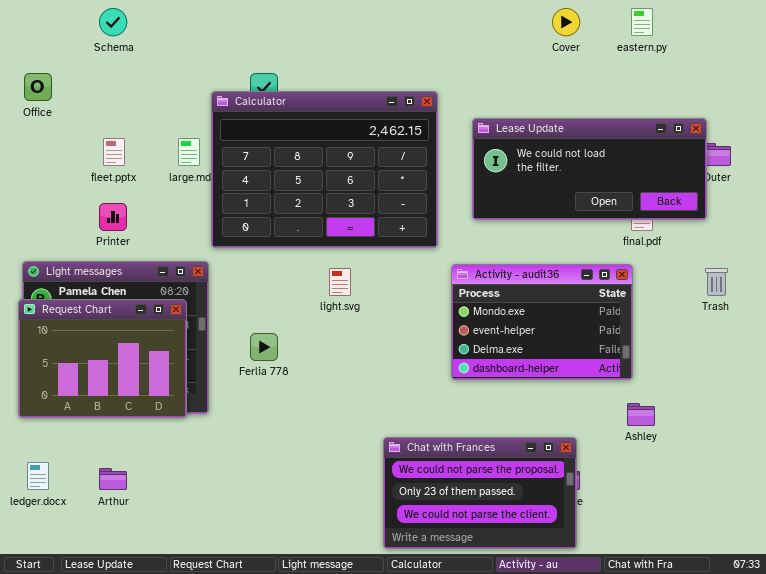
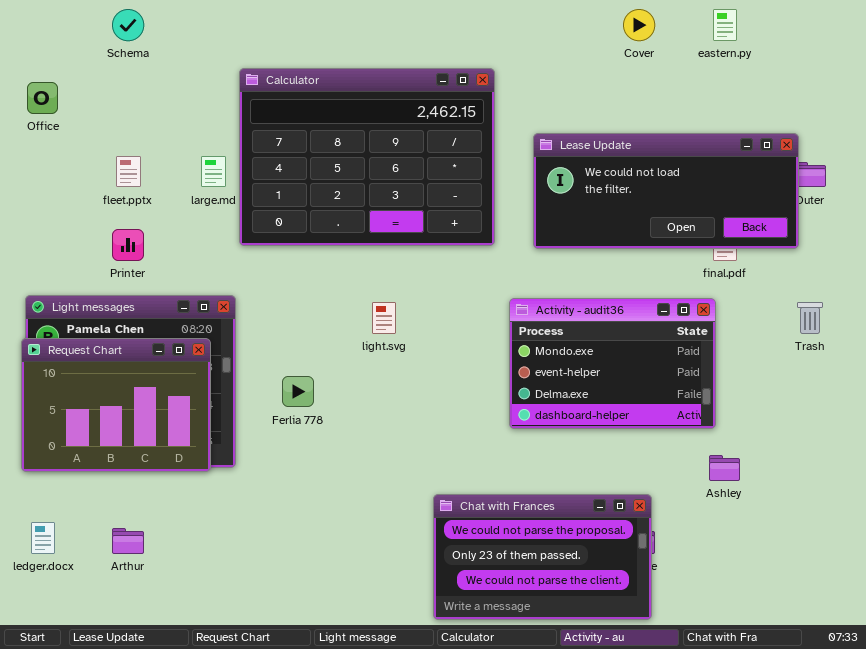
Calculator: [211,91,438,248] -> [239,68,495,246], moved

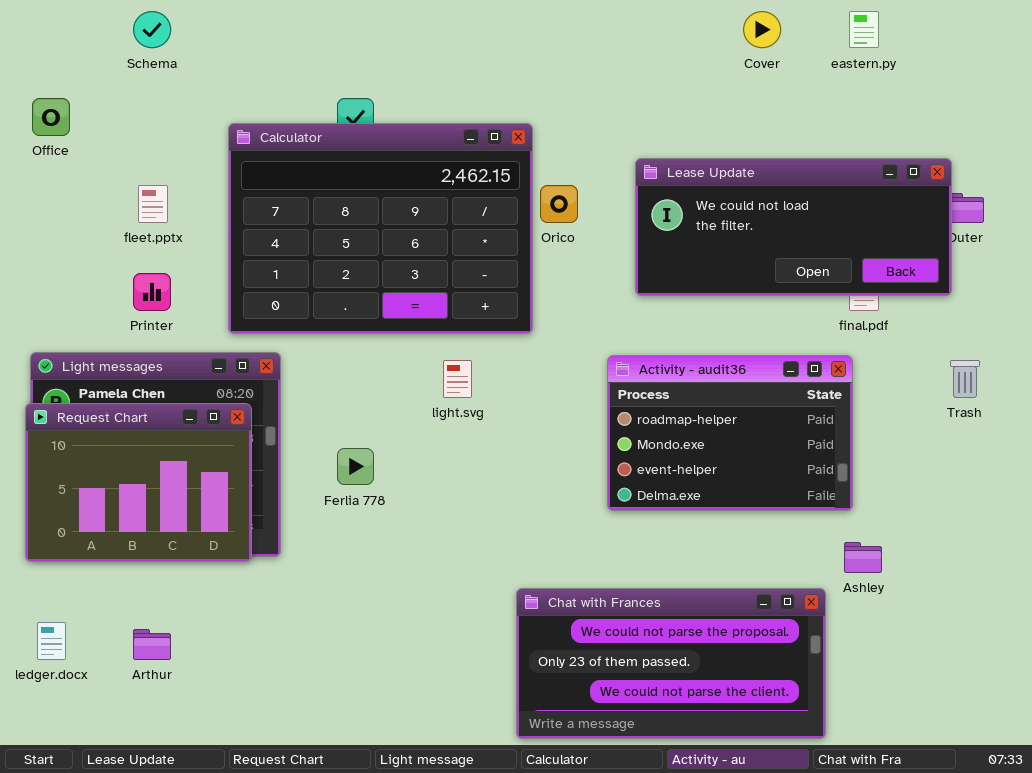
Calculator: [239,68,495,246] -> [228,123,533,334], moved
Activity - audit36: [509,298,716,429] -> [607,355,853,511], scrolled up 1 row
Chat with Frances: [433,494,652,620] -> [516,588,826,739], resized

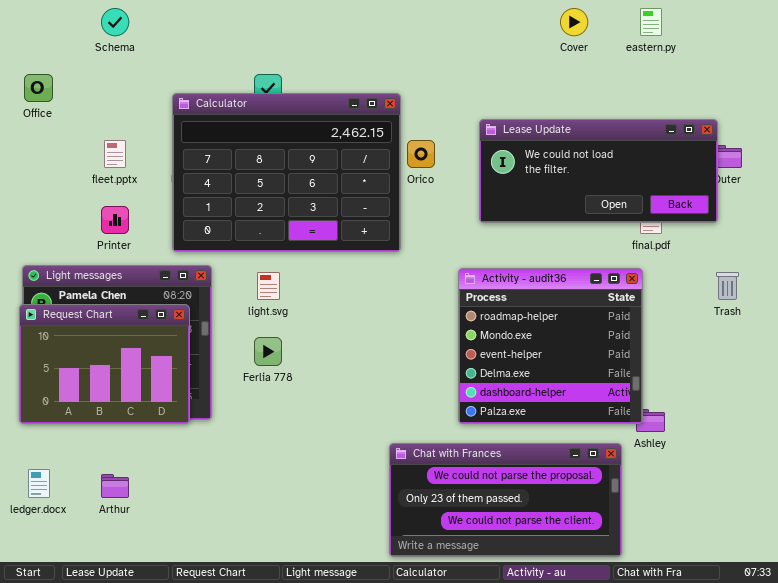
Activity - audit36: [607,355,853,511] -> [458,268,643,424], resized
light.svg: [443,360,472,398] -> [257,272,280,300], moved

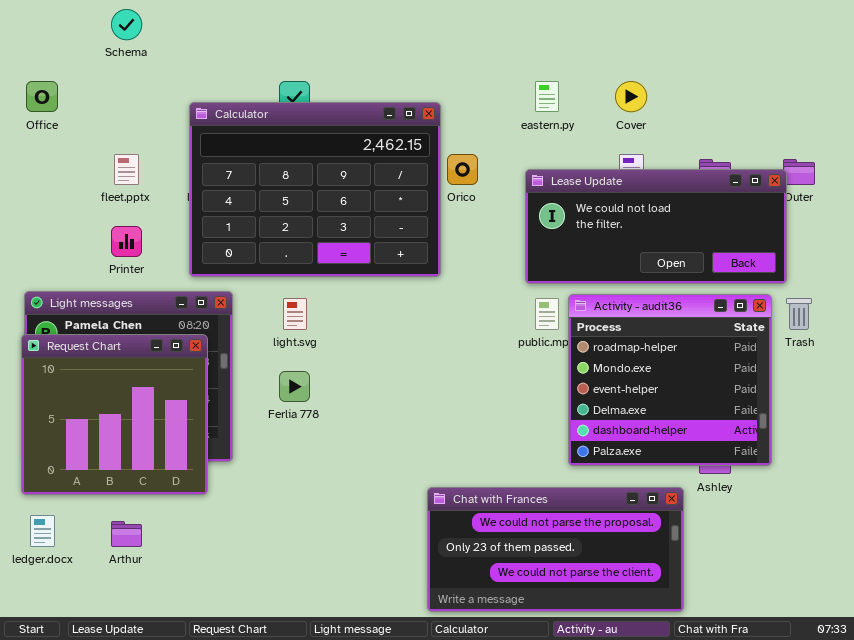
Cover: [560,8,588,36] -> [615,81,647,112], moved
eastern.py: [640,8,662,36] -> [535,81,559,112], moved
Lease Update: [479,119,718,223] -> [525,169,787,284], moved
Activity - audit36: [458,268,643,424] -> [568,294,772,466], moved
Request Chart: [19,304,190,424] -> [21,334,208,495], resized

